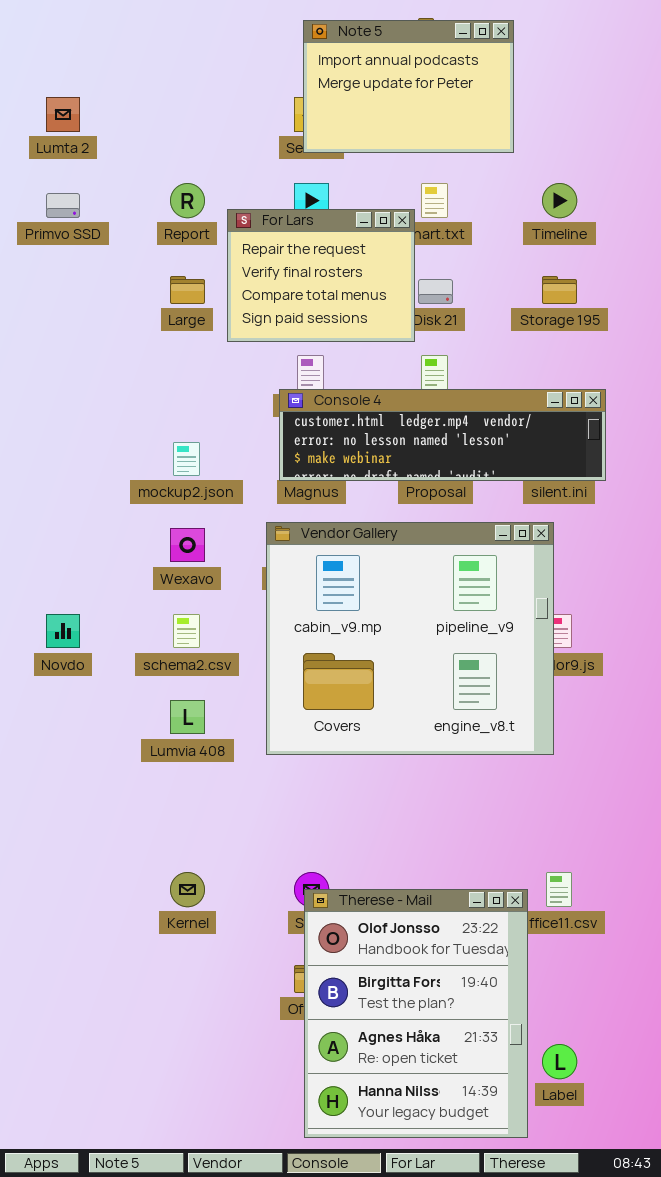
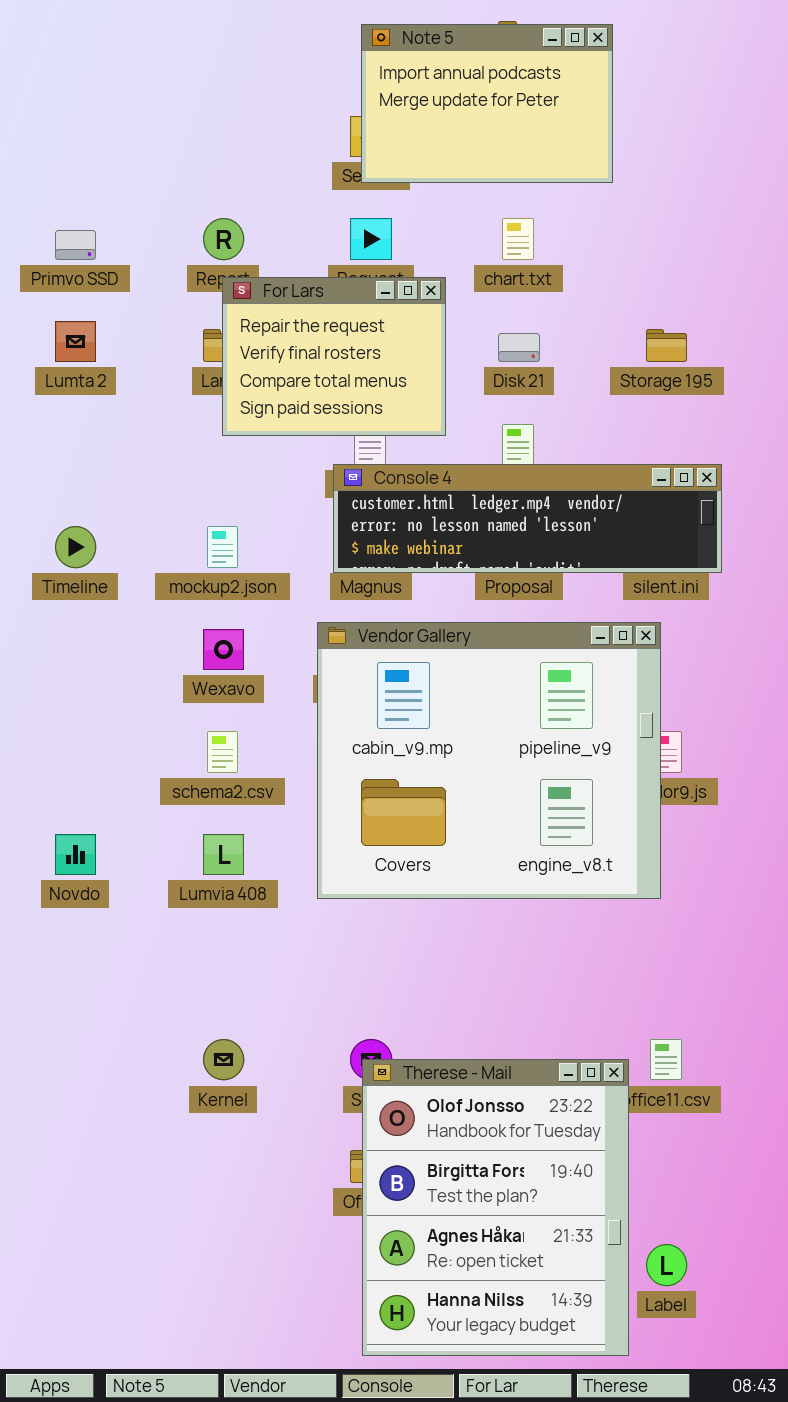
Lumta 2: [46,97,80,132] -> [55,321,96,362], moved
Timeline: [542,183,577,218] -> [55,526,96,568], moved
For Lars: [227,209,415,342] -> [222,277,446,436], moved
Novdo: [46,614,80,648] -> [55,834,96,875], moved

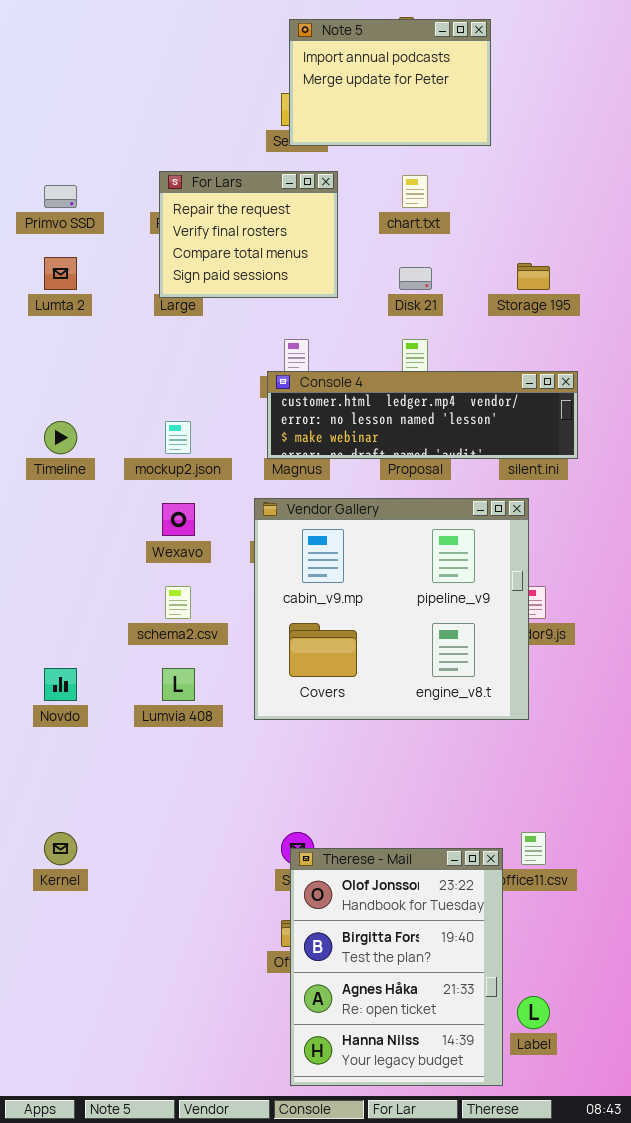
For Lars: [222,277,446,436] -> [159,171,338,298], moved
Kernel: [203,1039,244,1080] -> [44,832,77,865], moved

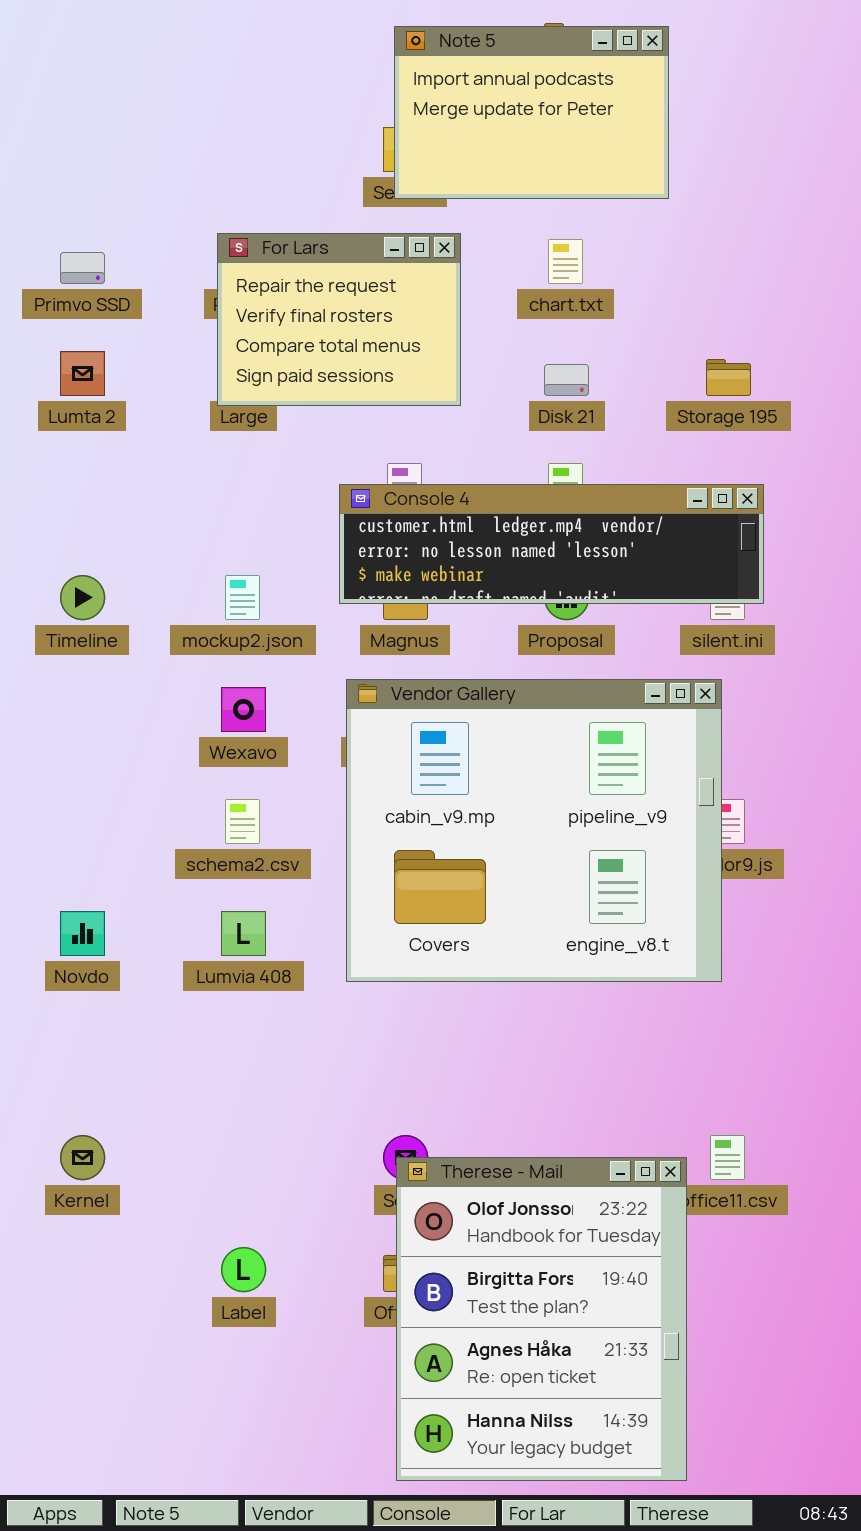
Console 4: [267,371,578,459] -> [339,484,764,604], moved
Label: [517,996,550,1029] -> [221,1247,266,1292], moved

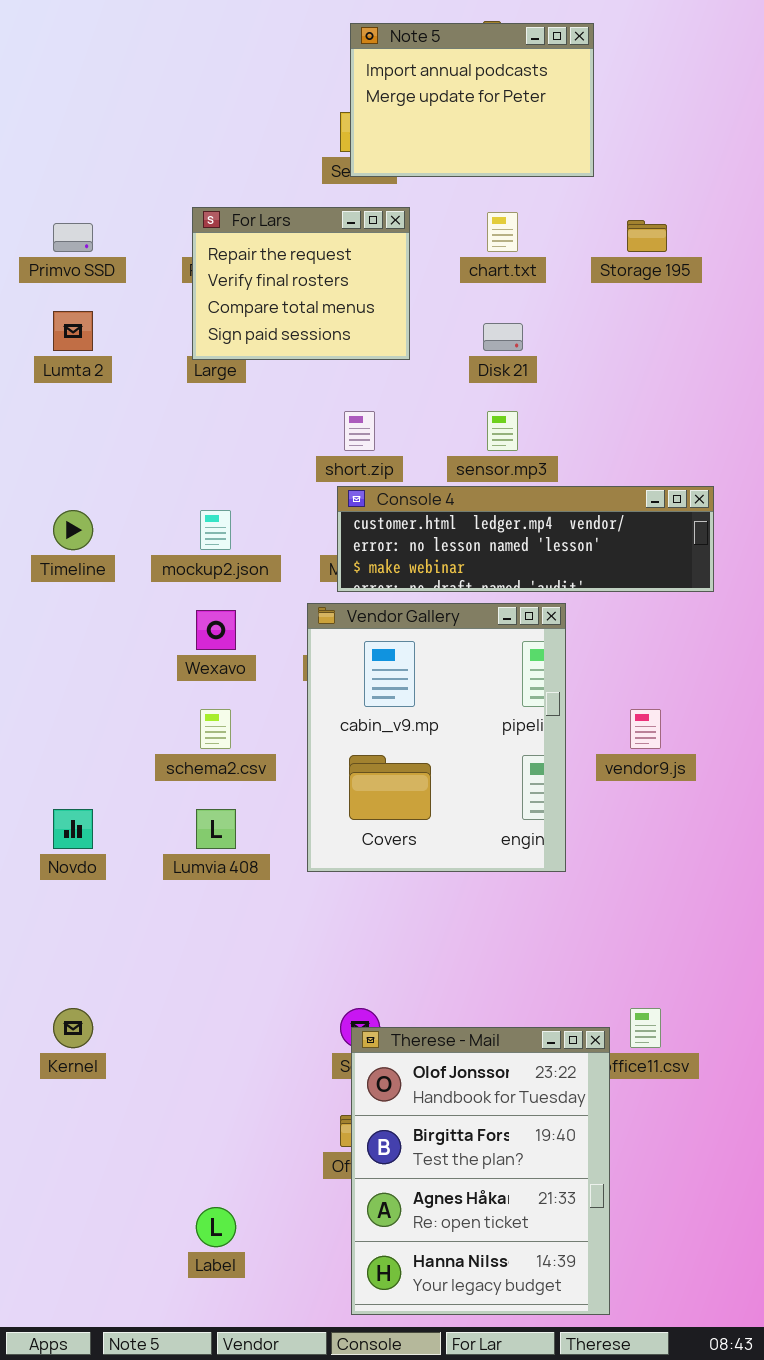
Storage 195: [706,359,751,396] -> [627,220,667,252], moved
Console 4: [339,484,764,604] -> [337,486,714,592], moved
Vendor Gallery: [346,679,722,982] -> [307,603,566,872], resized
Label: [221,1247,266,1292] -> [196,1207,236,1247], moved

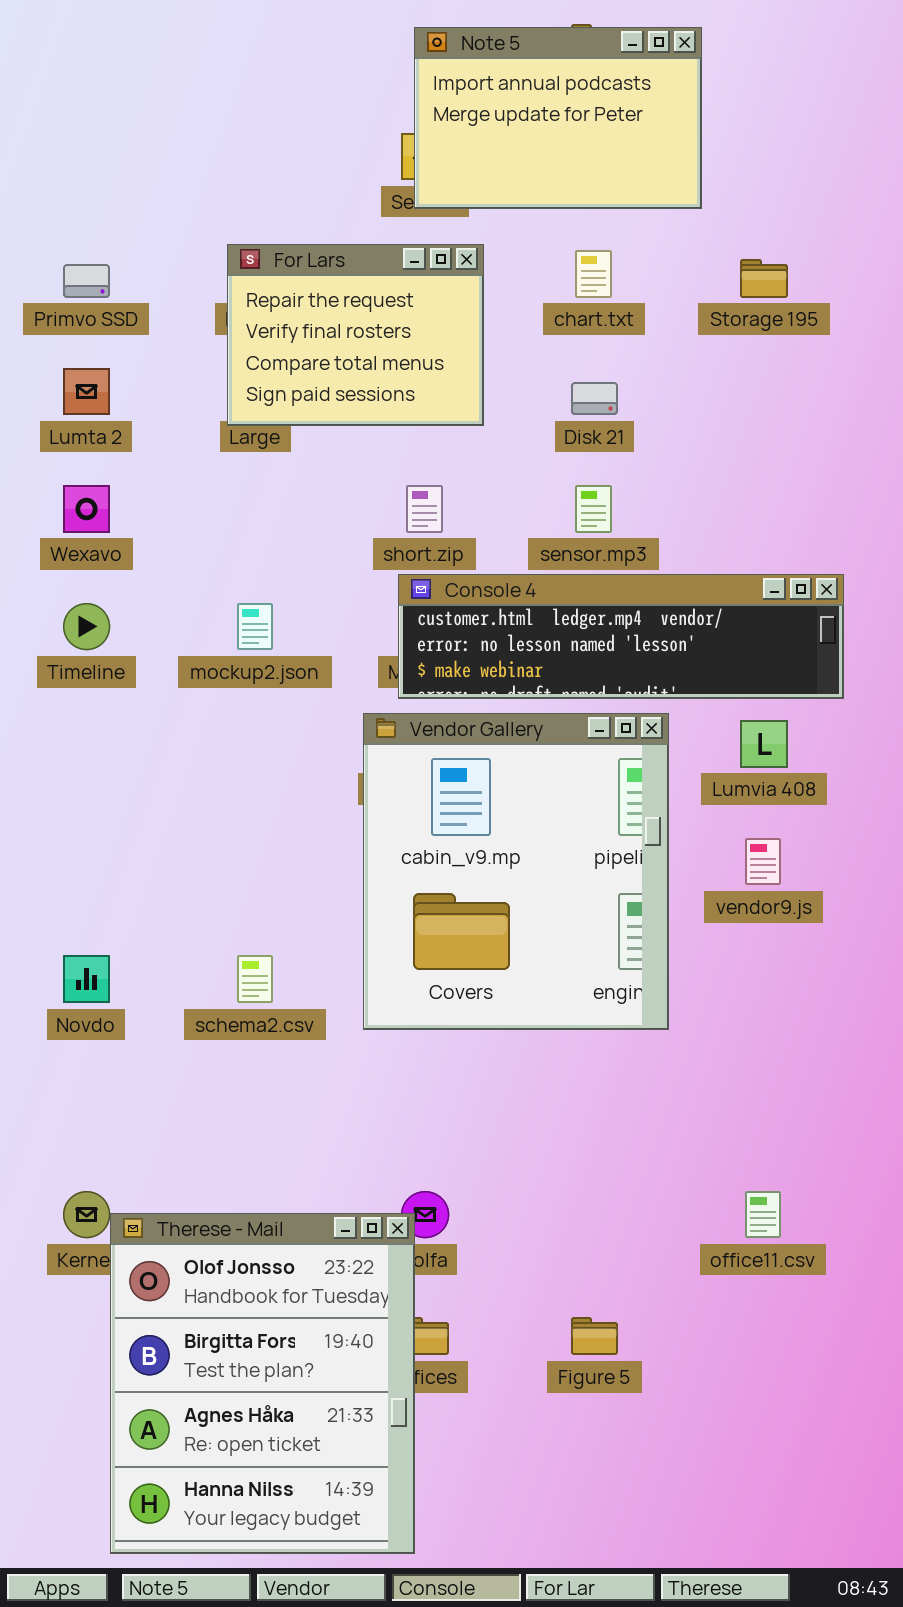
Wexavo: [196,610,236,650] -> [63,485,110,533], moved
schema2.csv: [200,709,231,749] -> [237,955,273,1003], moved
Lumvia 408: [196,809,236,849] -> [740,720,788,768], moved
Therese - Mail: [351,1027,610,1315] -> [110,1213,415,1554], moved

